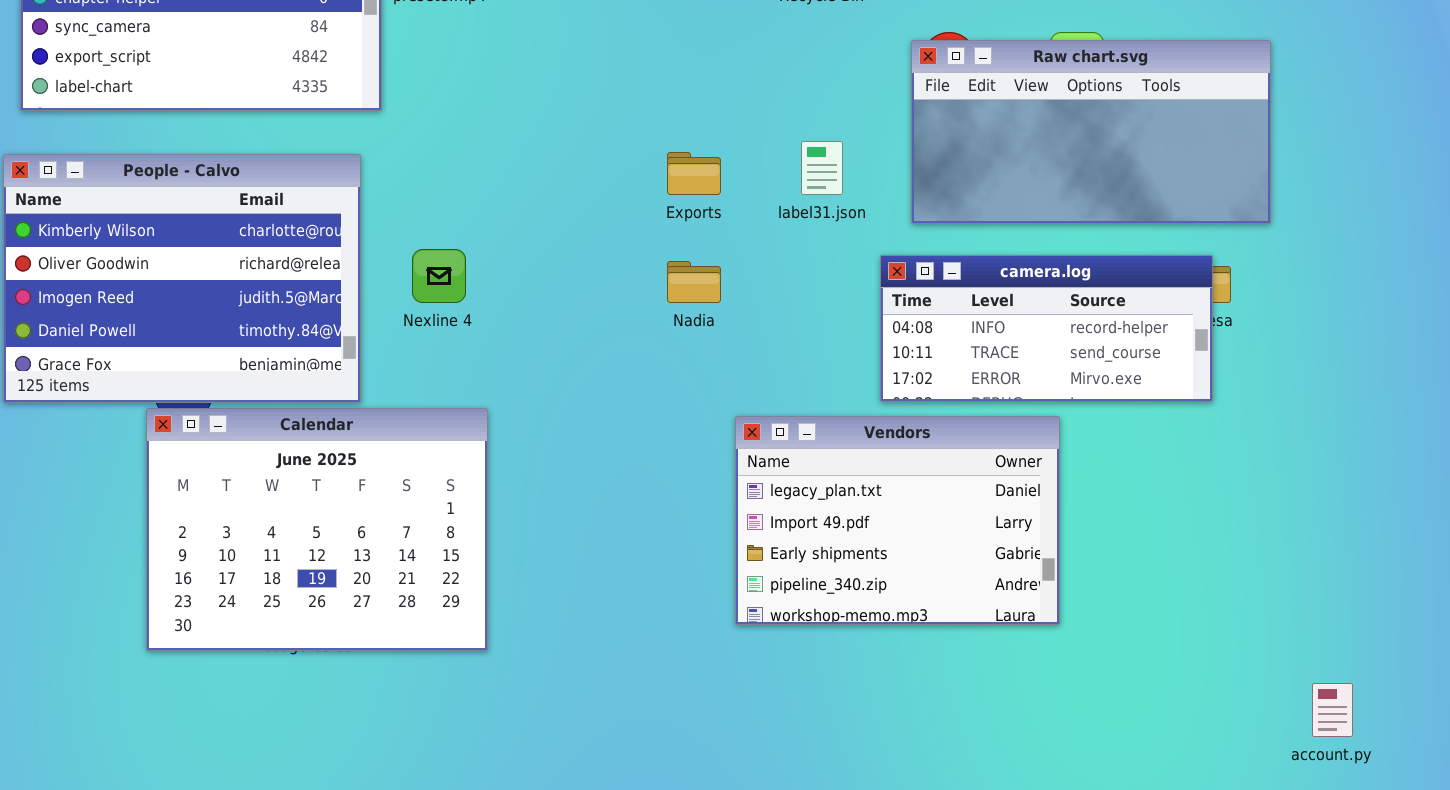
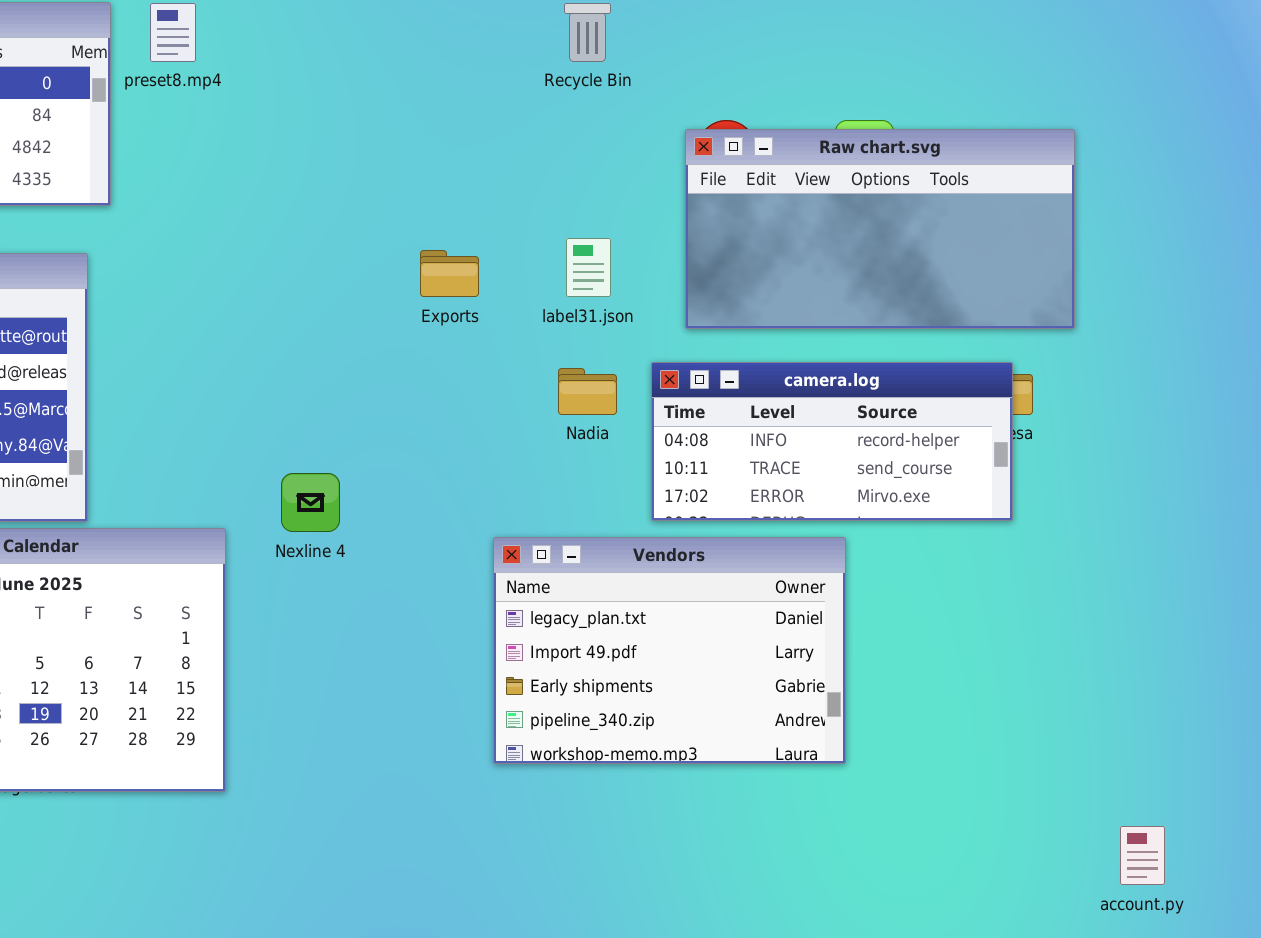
Nexline 4: [412,249,466,303] -> [281,473,340,532], moved
Nadia: [667,261,721,303] -> [558,368,617,415], moved

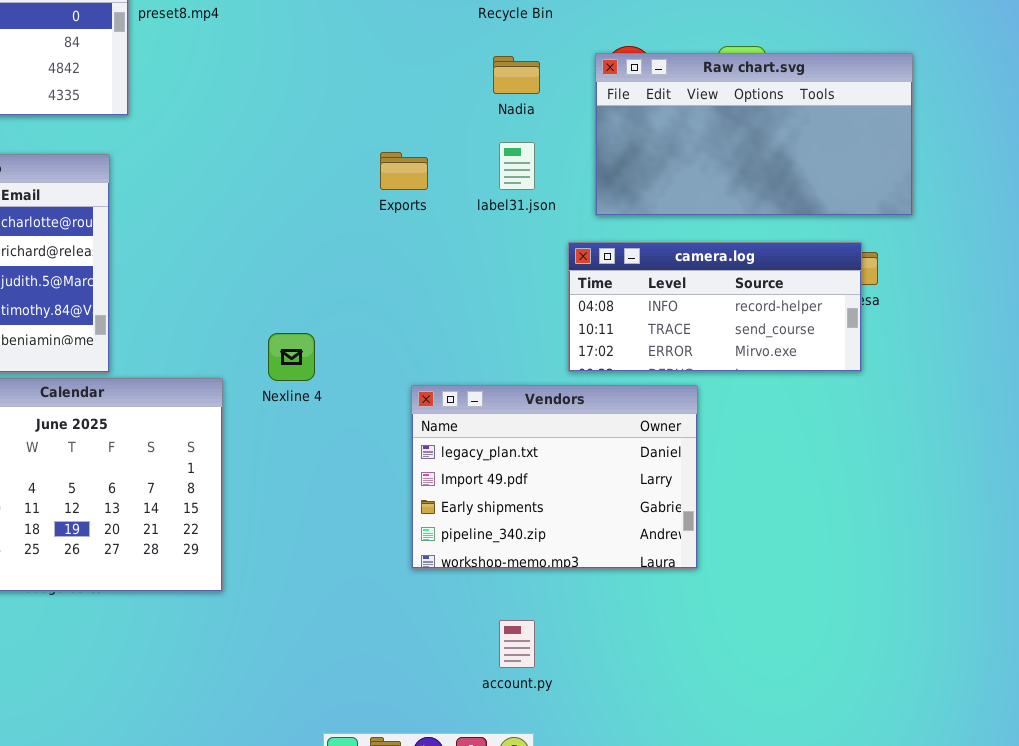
Nadia: [558,368,617,415] -> [493,56,540,94], moved
Vendors: [493,537,846,764] -> [411,385,698,569], moved
account.py: [1120,826,1165,885] -> [499,620,535,668], moved

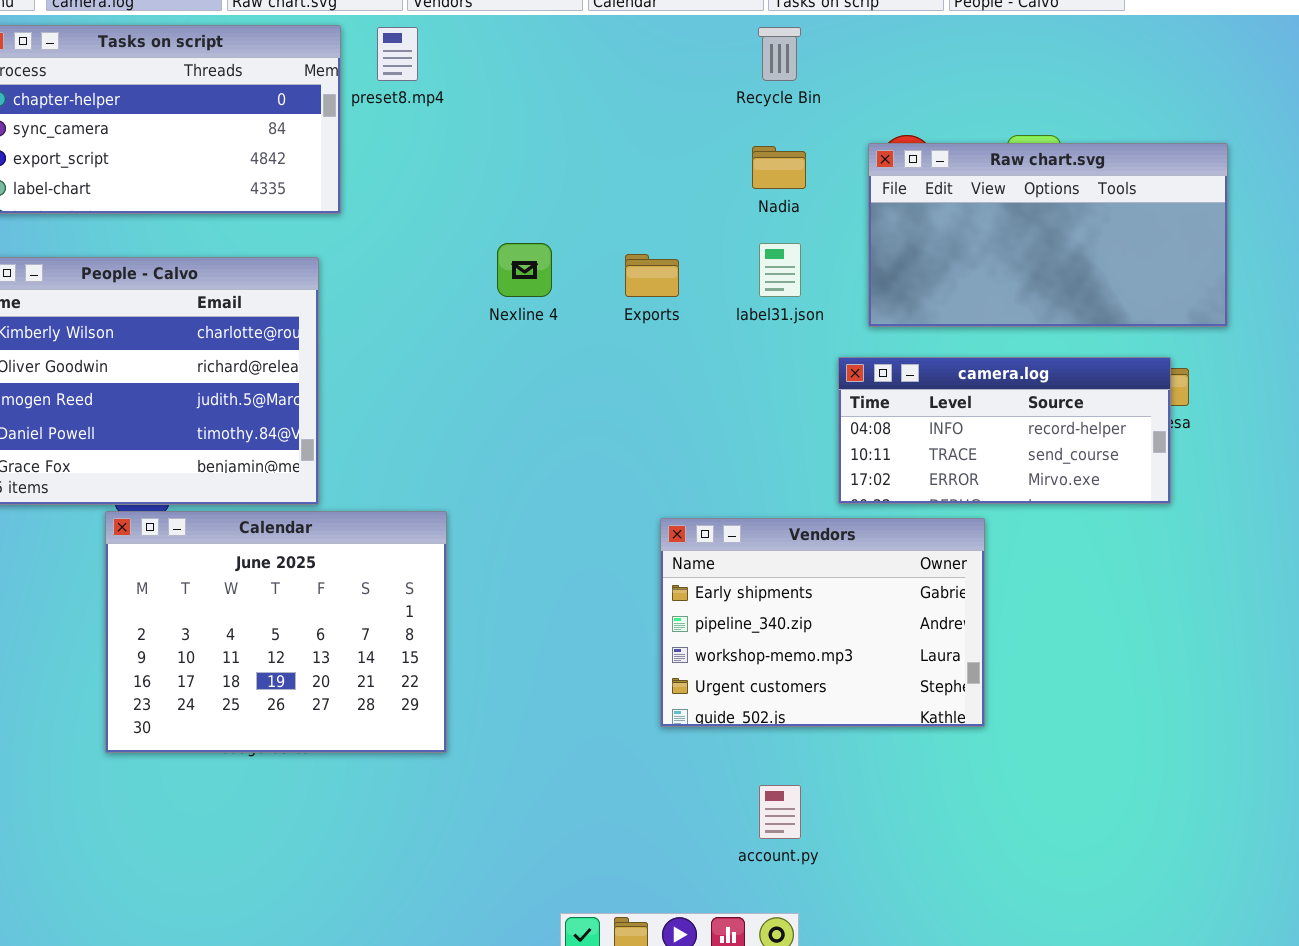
Nexline 4: [268,333,315,381] -> [497,243,552,297], moved
Vendors: [411,385,698,569] -> [660,518,985,727], scrolled down 2 rows

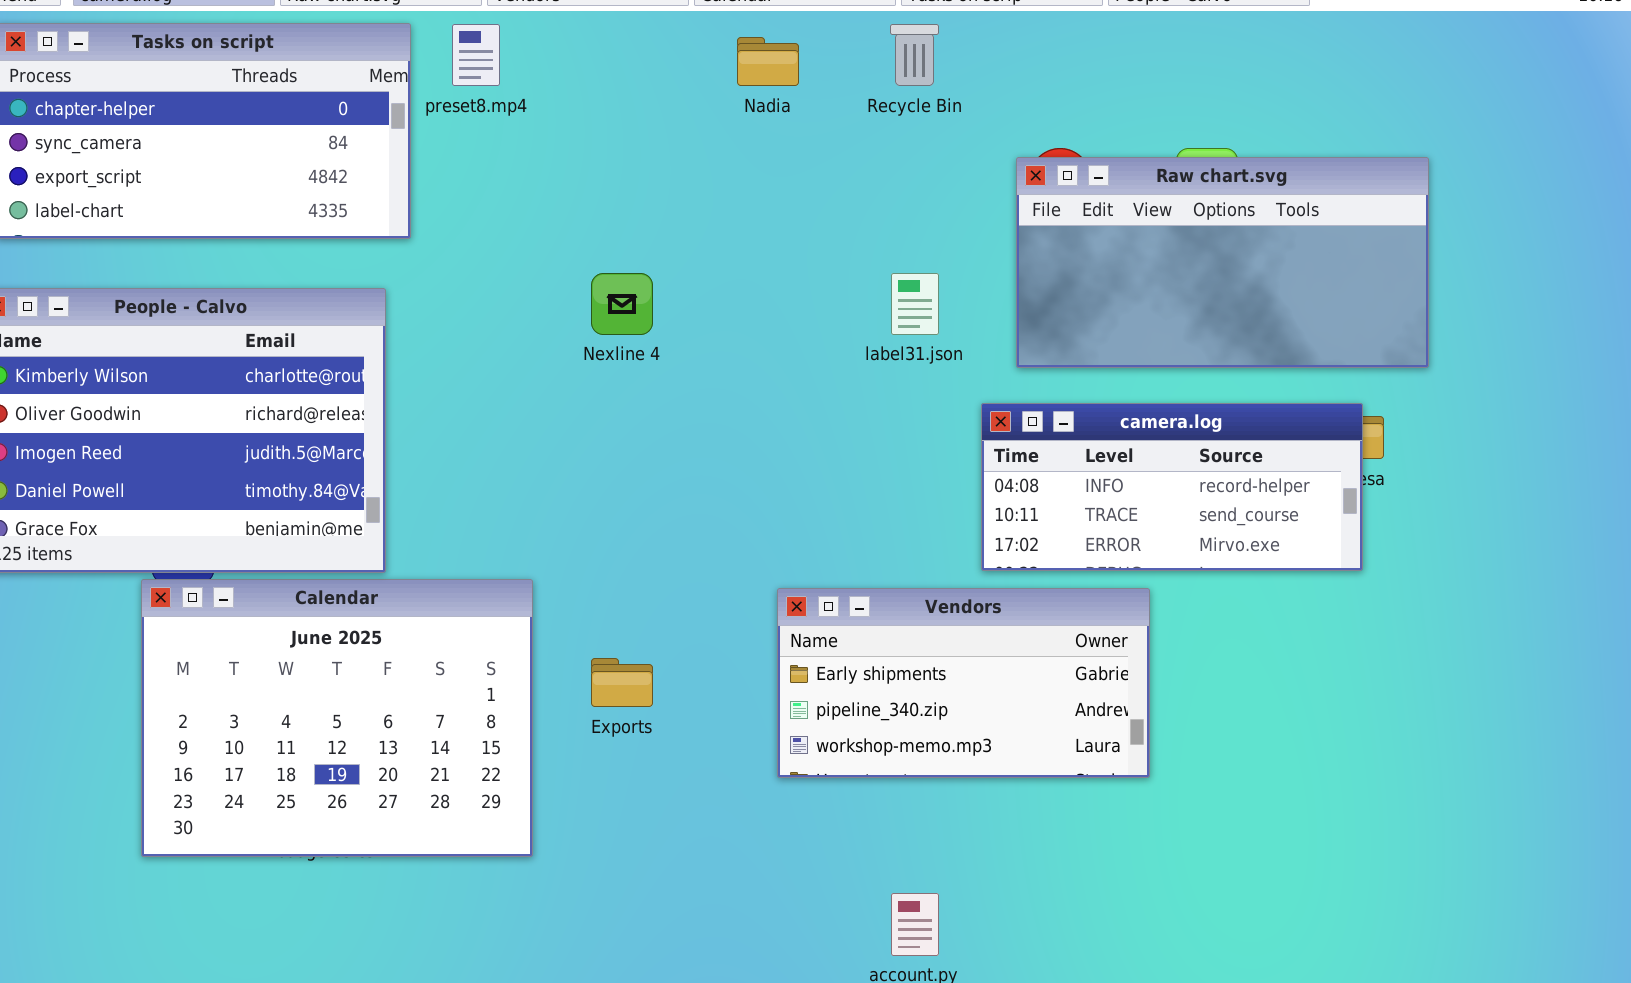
Nadia: [752,146,806,189] -> [737,37,799,86], moved
Exports: [625,254,679,297] -> [591,658,653,707], moved
Vendors: [660,518,985,727] -> [777,588,1150,778], resized

